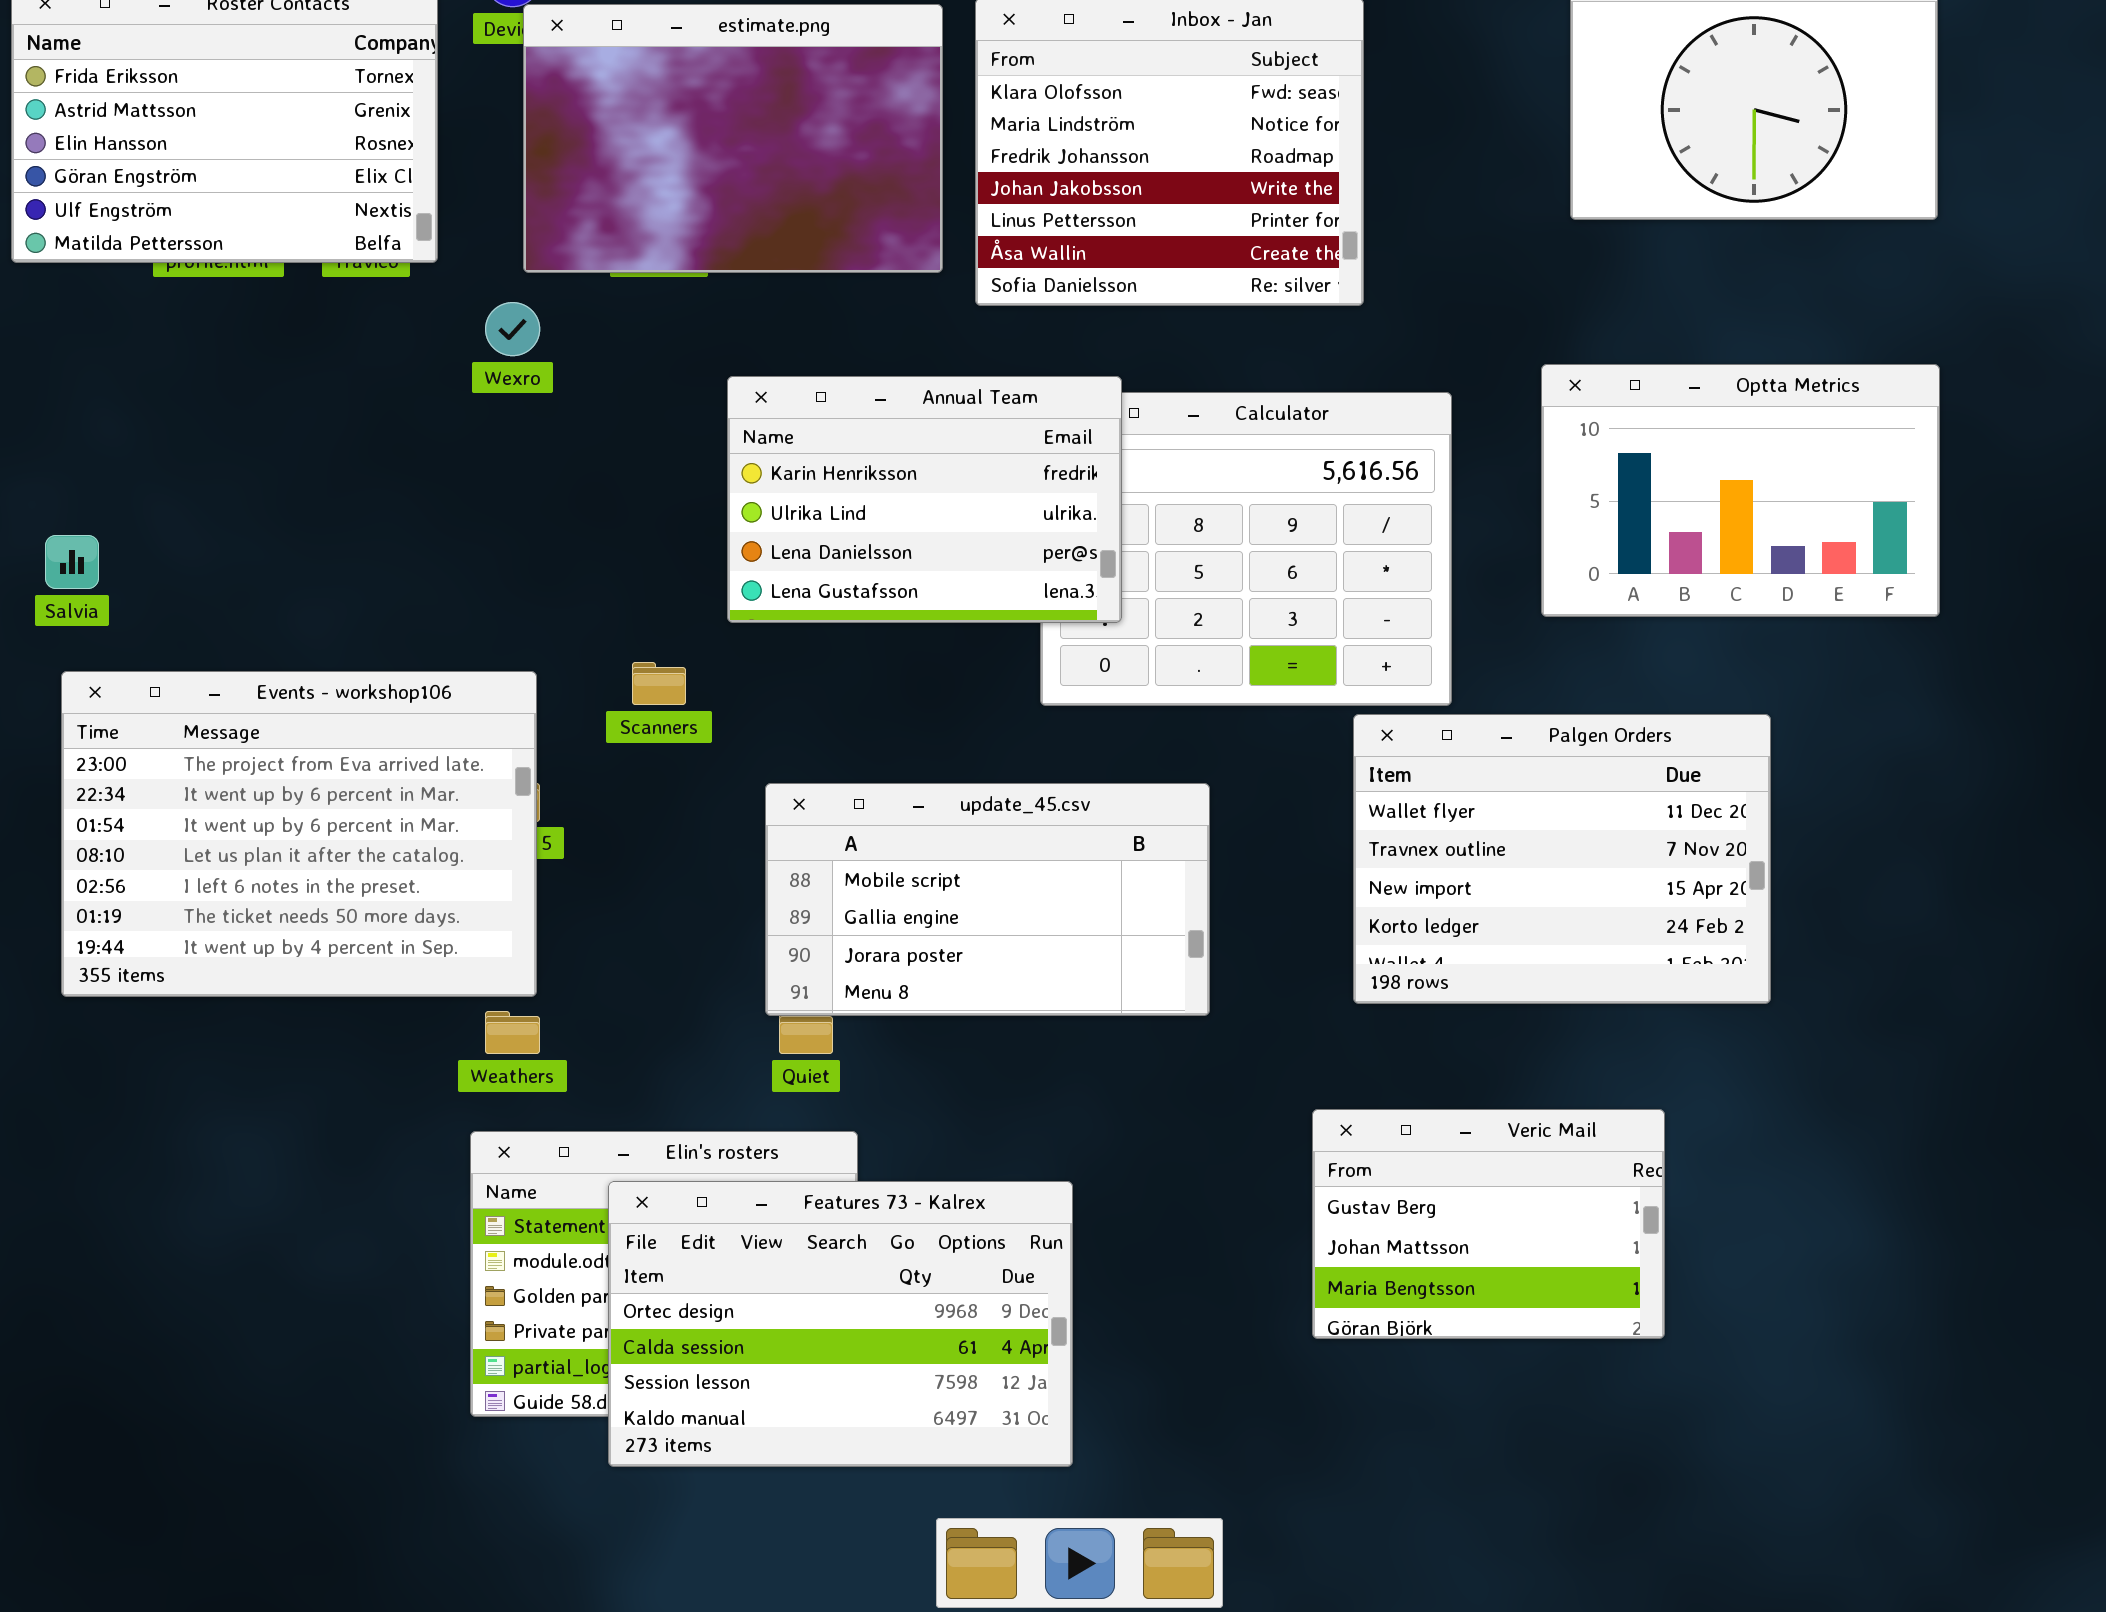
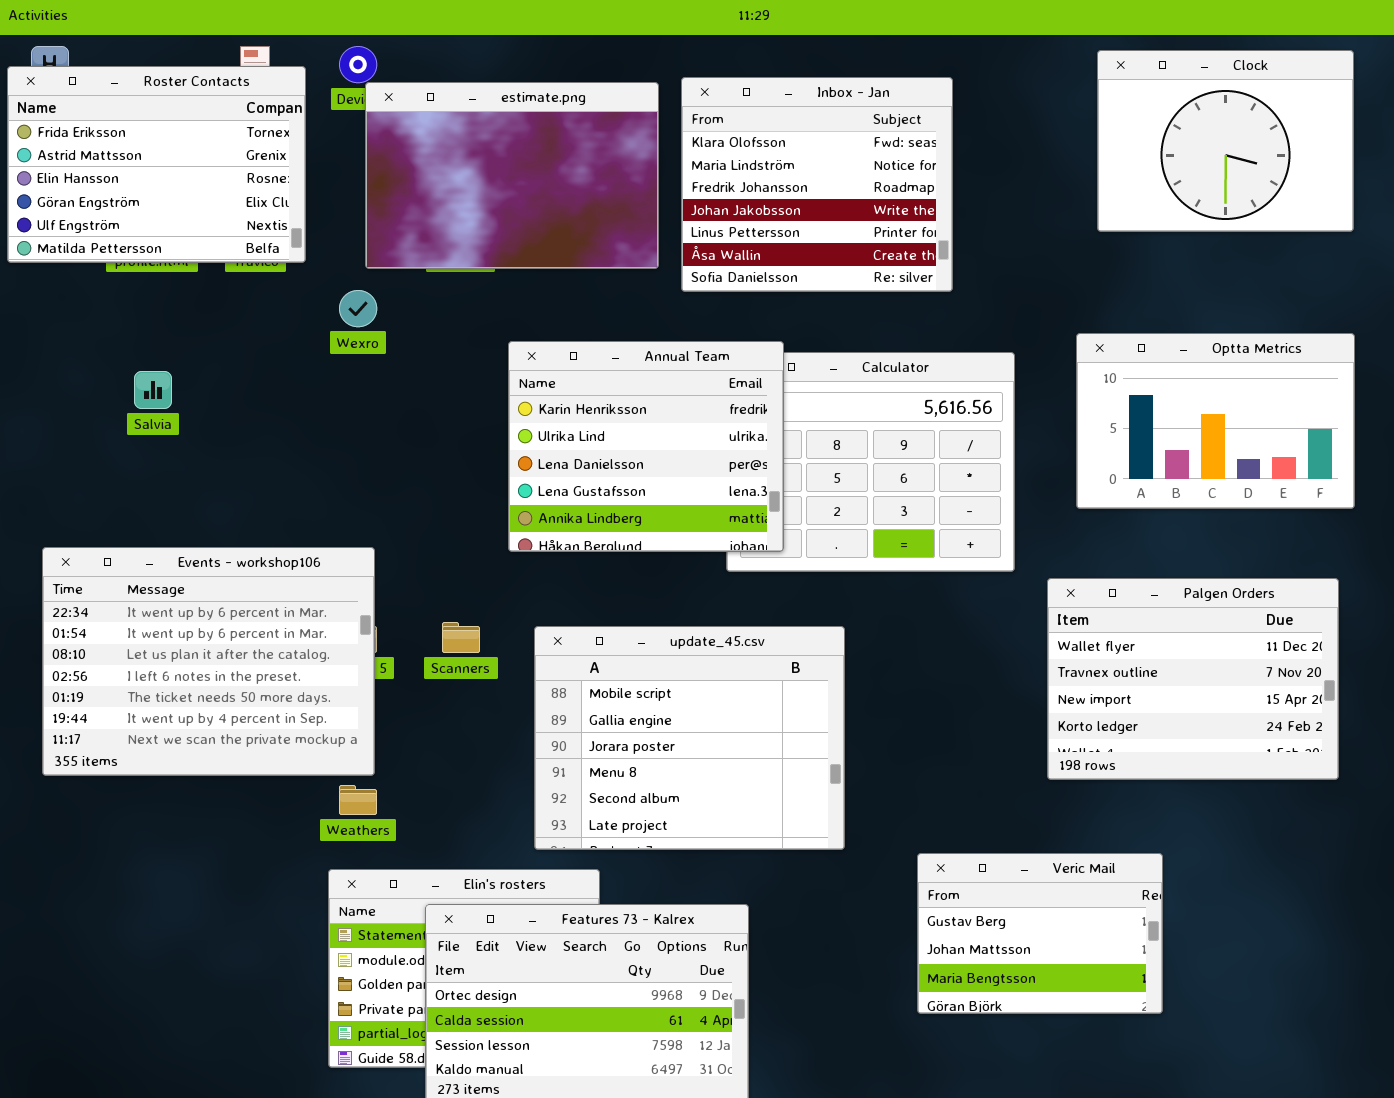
Annual Team: [727,376,1122,623] -> [508,341,784,552], resized
Salvia: [45,535,99,589] -> [134,371,172,409], moved
Scanners: [632,662,686,705] -> [442,622,480,653], moved
Events - workshop106: [61,671,537,997] -> [42,547,375,776], scrolled down 1 row
Palgen Orders: [1353,714,1771,1004] -> [1047,578,1339,780], moved
update_45.csv: [765,783,1210,1016] -> [534,626,845,850], resized

